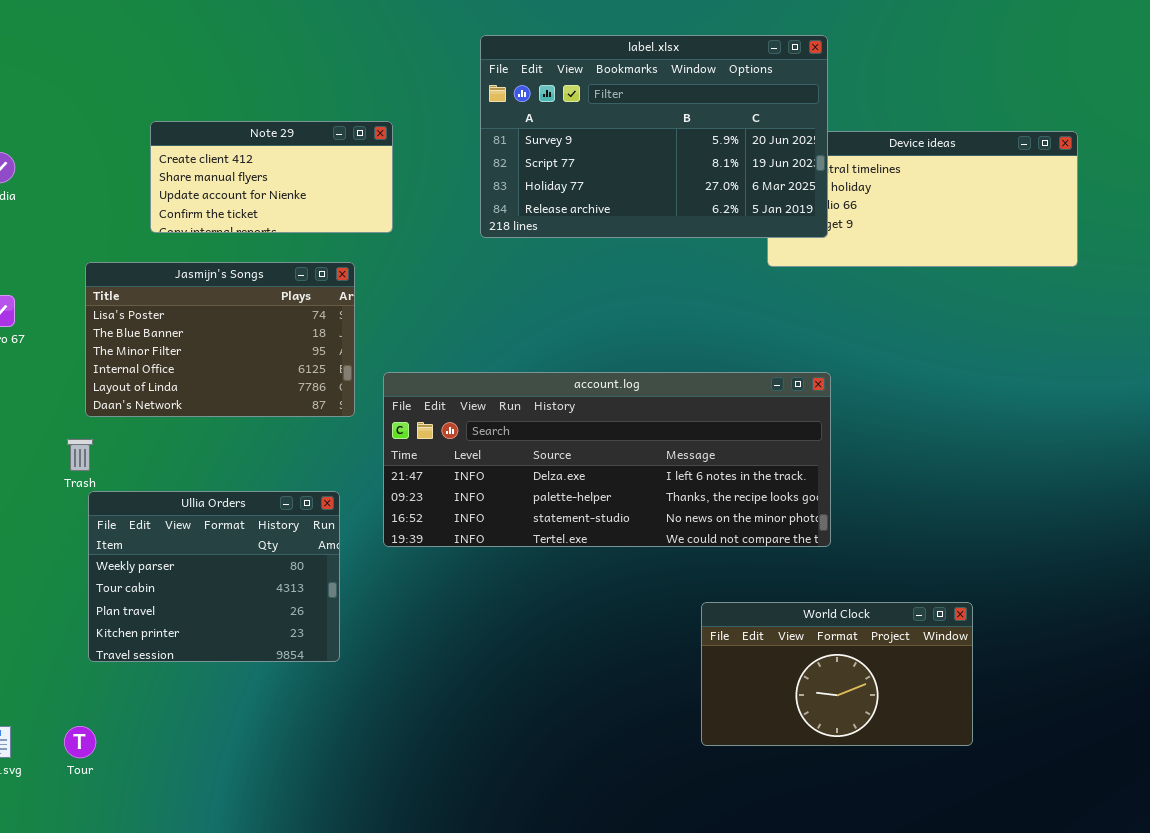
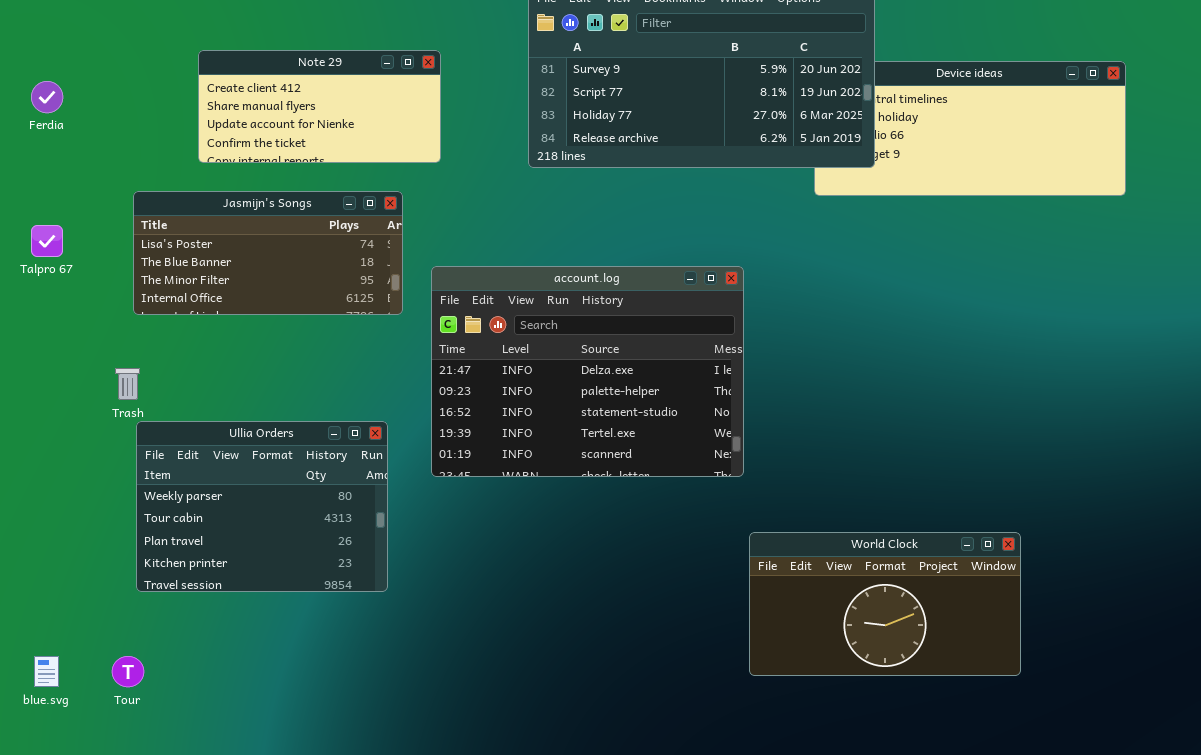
Jasmijn's Songs: [85,262,355,417] -> [133,191,403,315], resized
account.log: [383,372,831,547] -> [431,266,744,477], resized

